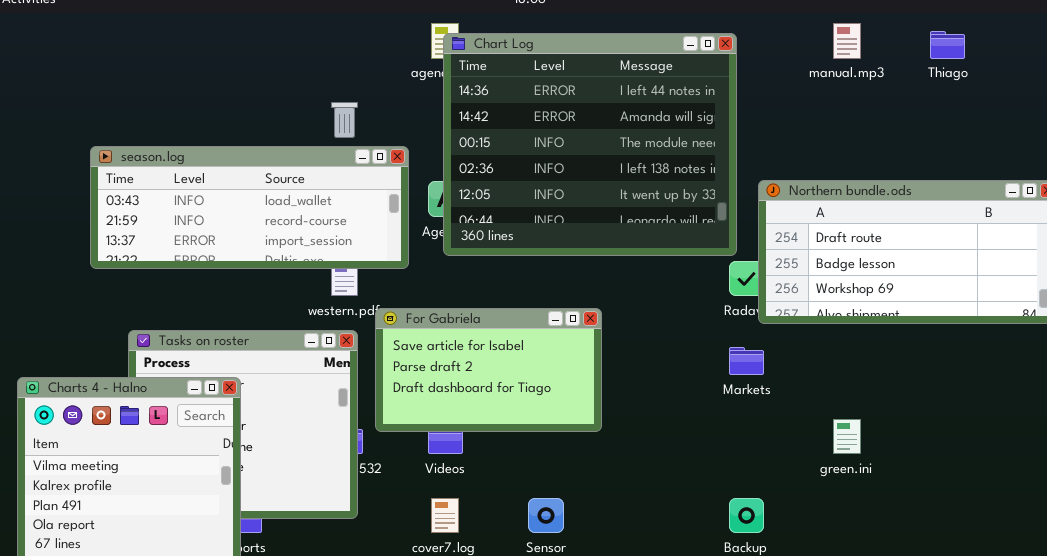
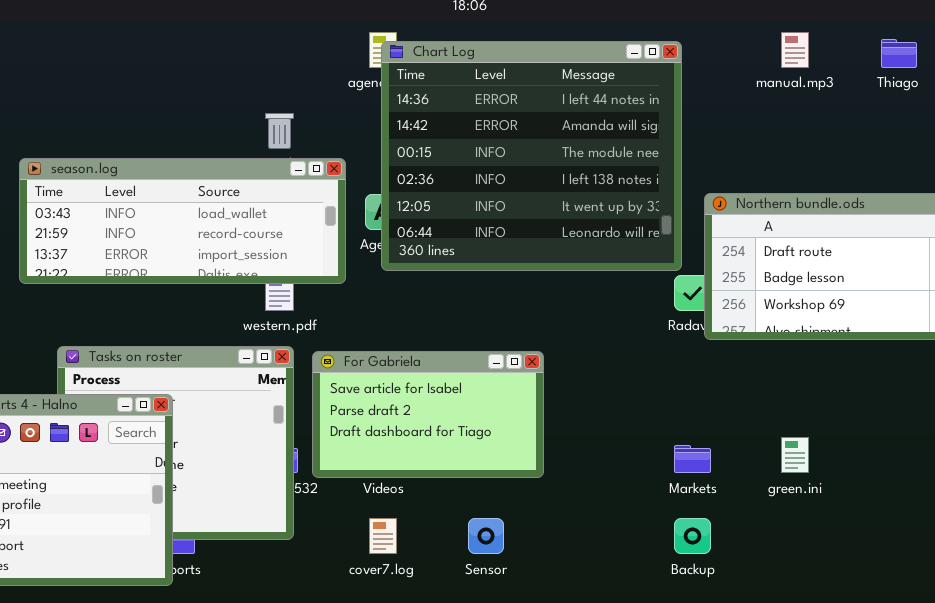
For Gabriela: [375,308,602,432] -> [312,351,544,478], moved
Markets: [729,347,764,375] -> [674,445,711,473], moved

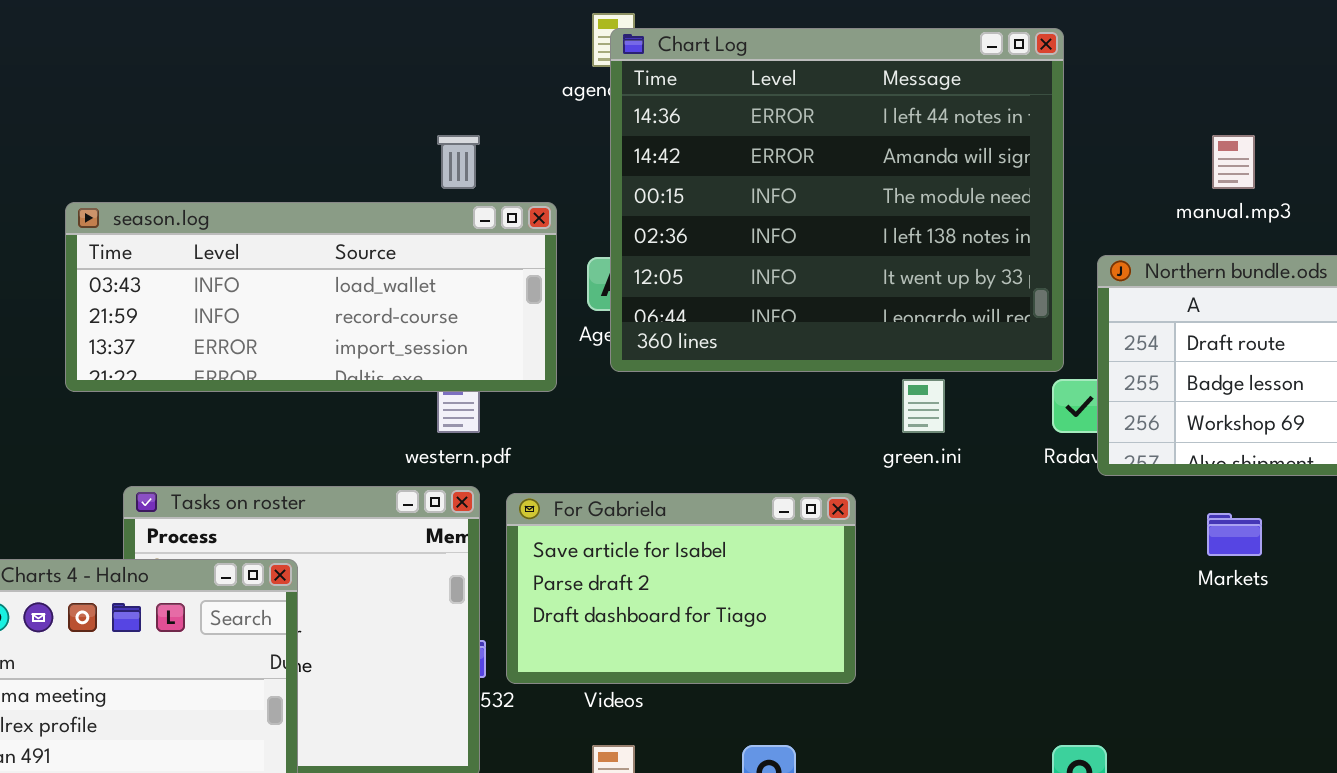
manual.mp3: [781,32,809,68] -> [1212,135,1255,189], moved
green.ini: [781,437,809,473] -> [902,379,945,433], moved
Markets: [674,445,711,473] -> [1207,513,1262,556], moved

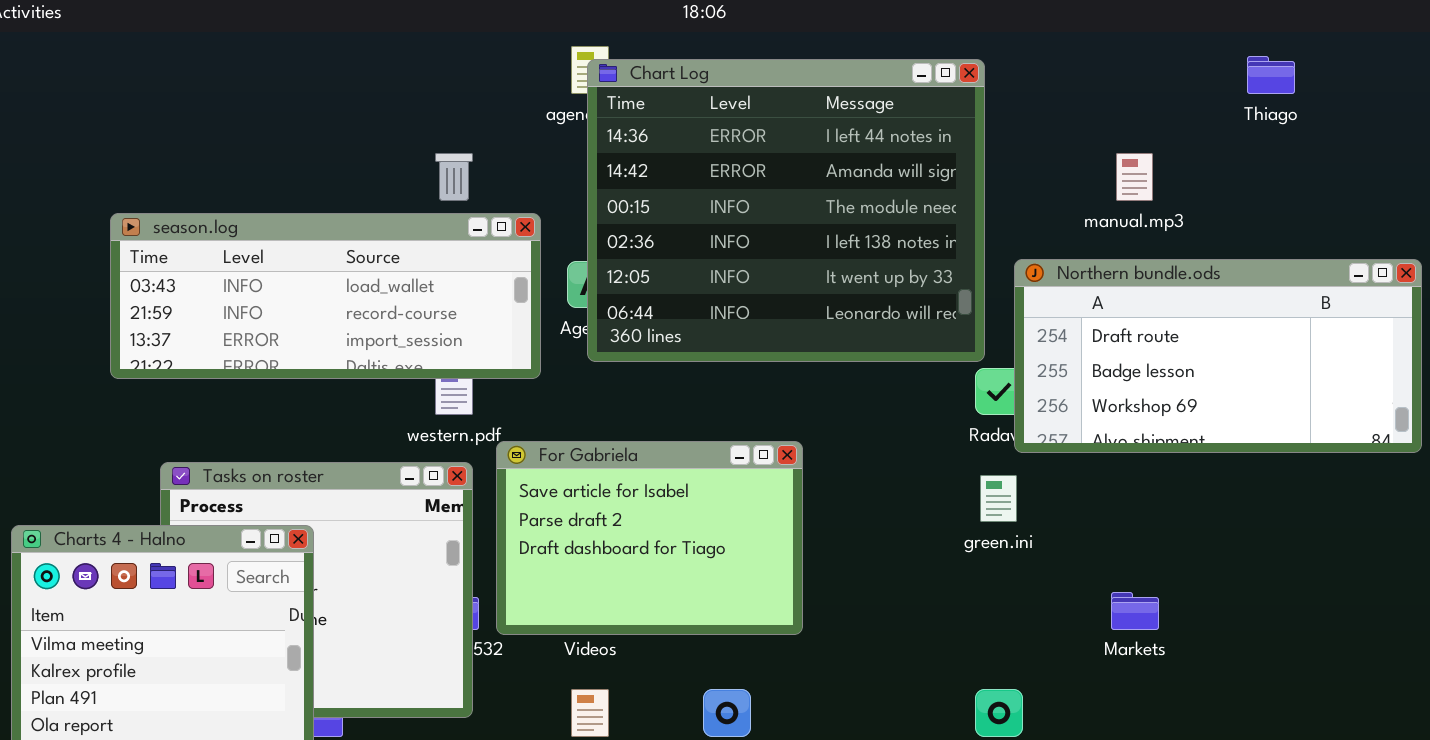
green.ini: [902,379,945,433] -> [980,475,1017,522], moved
For Gabriela: [506,493,856,684] -> [496,441,803,635], resized
Markets: [1207,513,1262,556] -> [1111,592,1159,630], moved

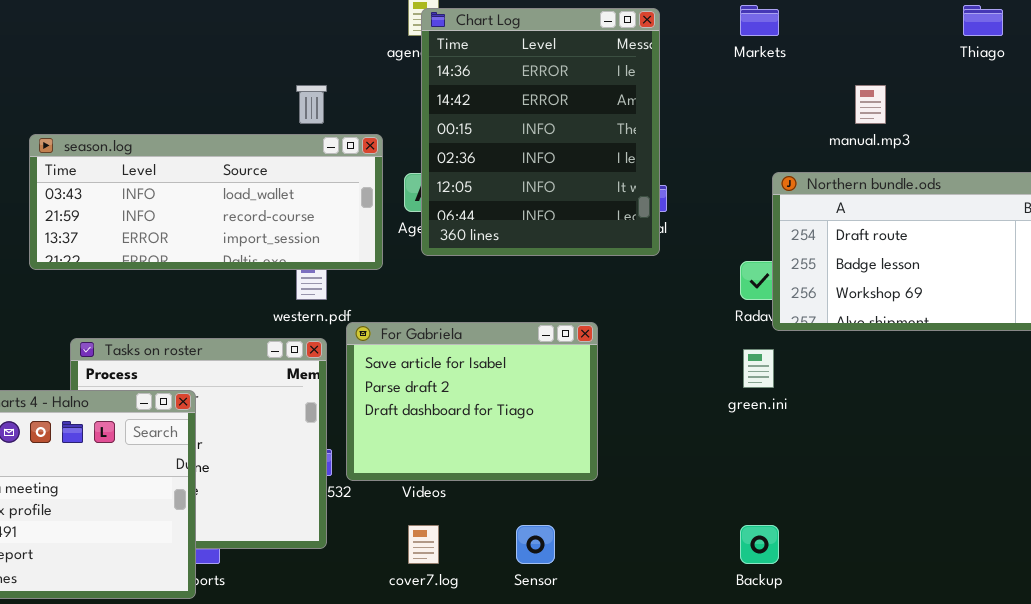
Chart Log: [587,59,985,362] -> [421,8,660,256], resized
Markets: [1111,592,1159,630] -> [740,5,779,36], moved

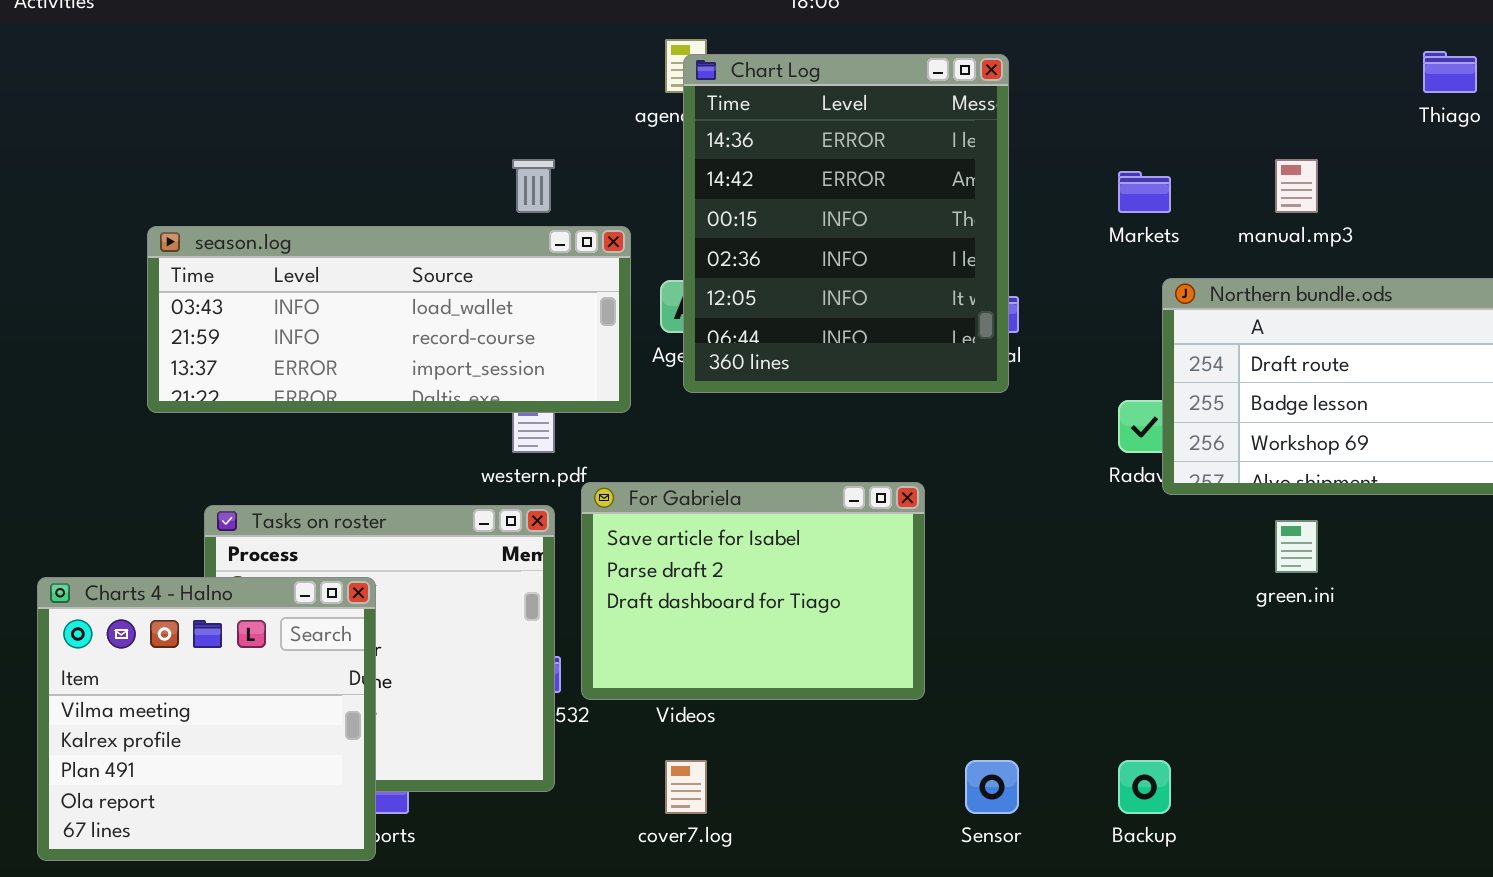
Markets: [740,5,779,36] -> [1118,171,1171,213], moved
green.ini: [743,349,774,388] -> [1275,520,1318,573], moved
Sensor: [516,525,555,564] -> [965,760,1019,814], moved

